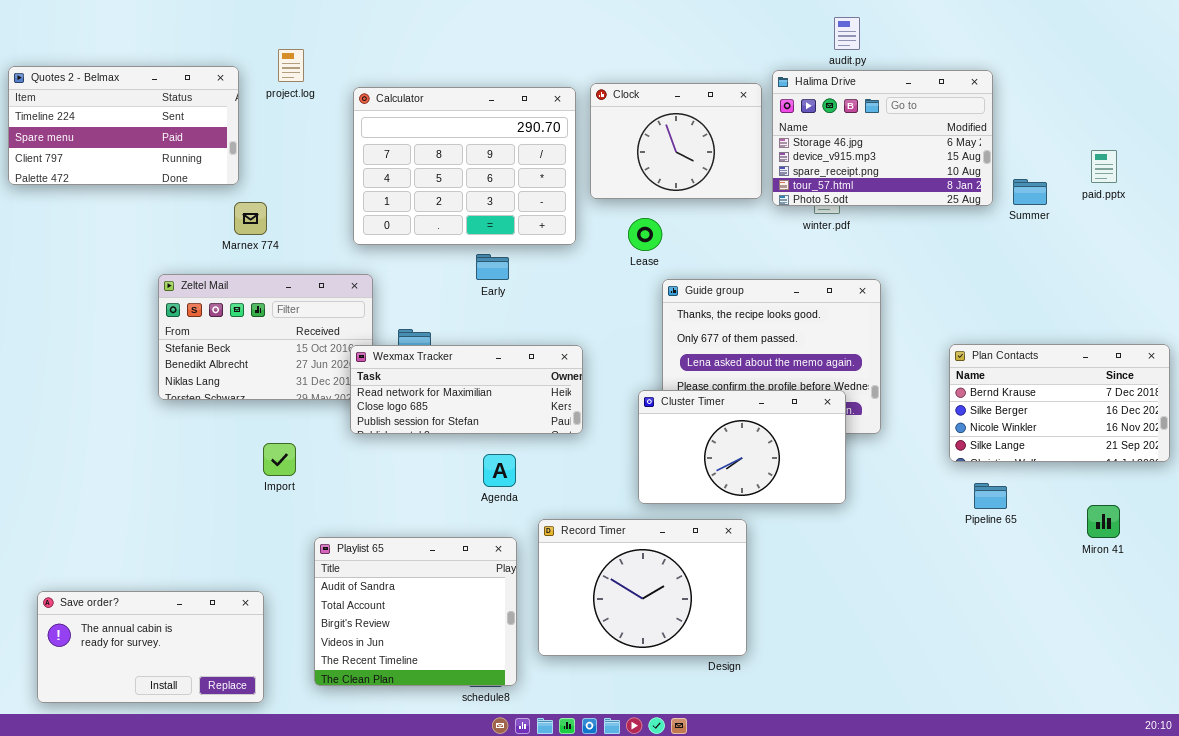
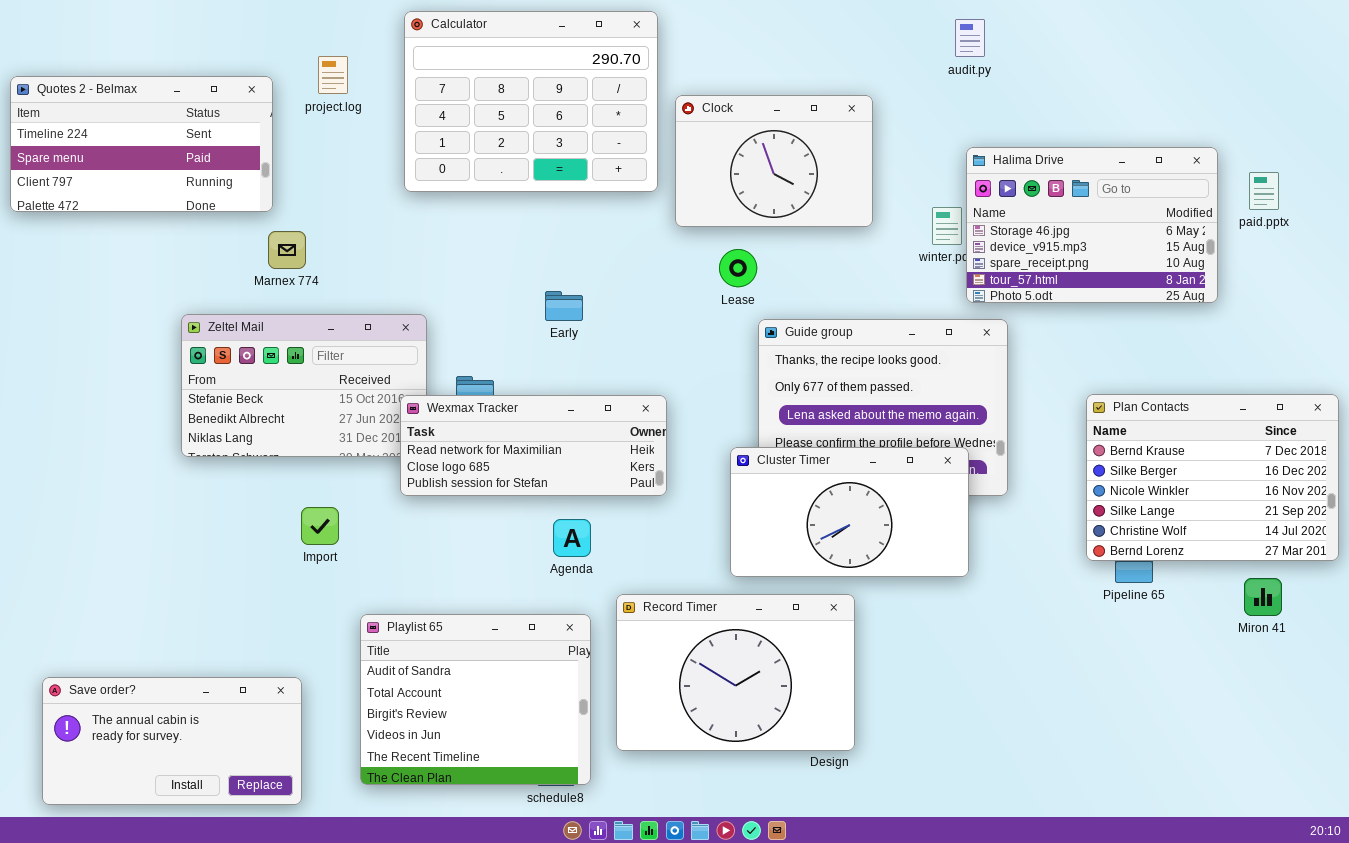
Halima Drive: [772,70,993,206] -> [966,147,1218,303], moved
Calculator: [353,87,576,245] -> [404,11,658,192], moved
Plan Contacts: [949,344,1170,462] -> [1086,394,1339,561], resized

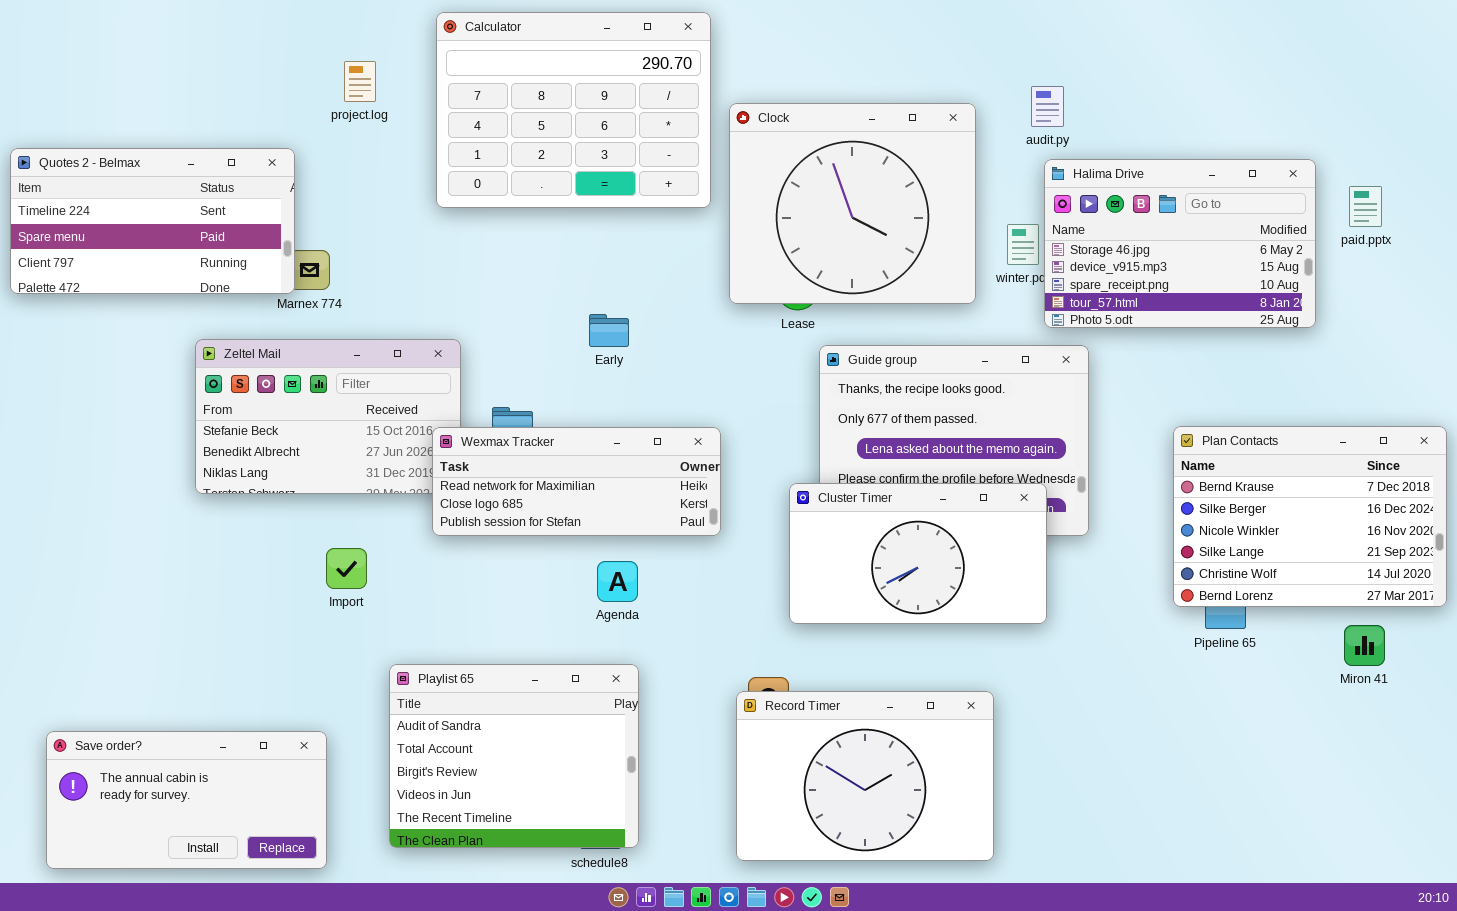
audit.py: [955,19,985,57] -> [1031,86,1064,127], moved
Quotes 2 - Belmax: [10,76,273,212] -> [10,148,295,294], moved
Clock: [675,95,873,227] -> [729,103,976,304], resized
Record Timer: [616,594,855,751] -> [736,691,994,861], moved

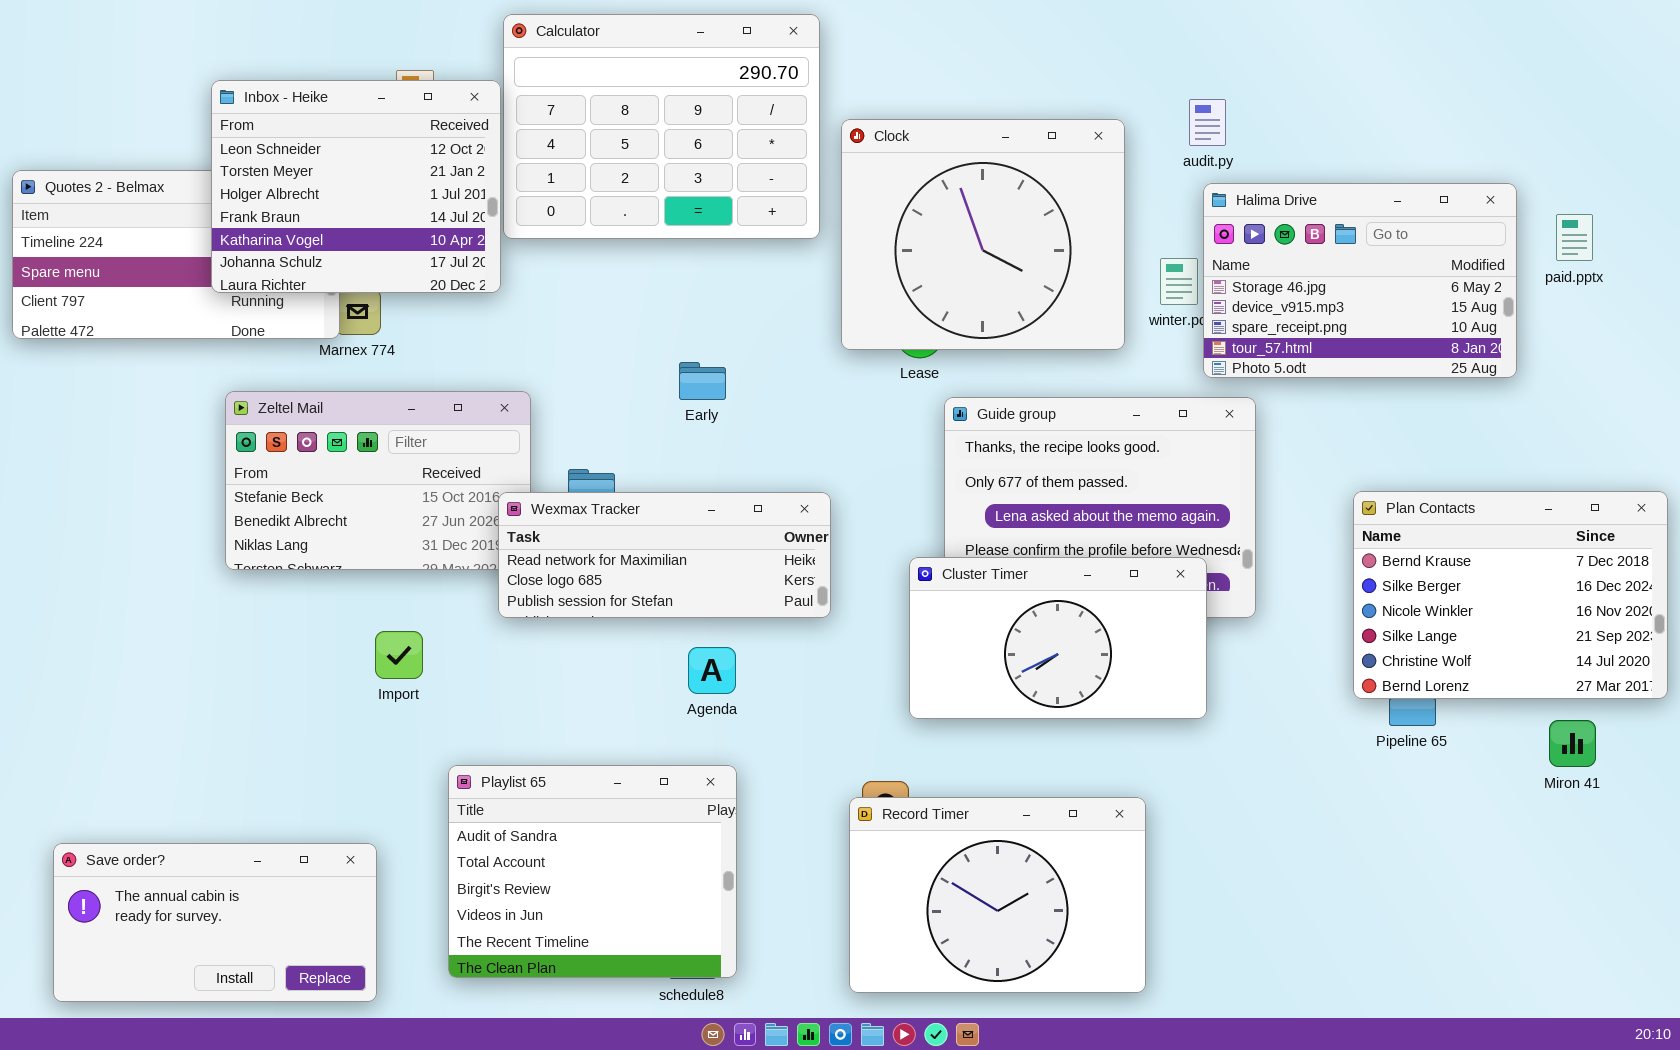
Inbox - Heike: none -> [211,80,501,293], opened

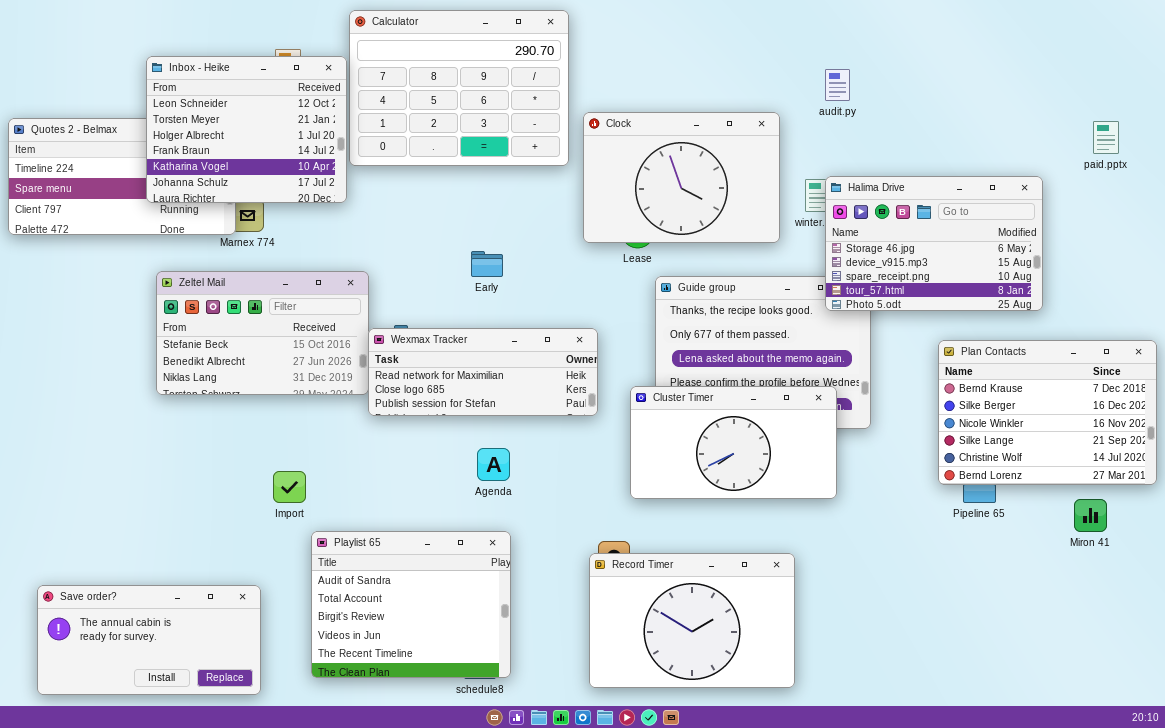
Clock: [841,119,1125,350] -> [583,112,780,243], resized
Halima Drive: [1203,183,1517,378] -> [825,176,1043,311], moved
paid.pptx: [1556,214,1593,261] -> [1093,121,1119,154], moved
Wexmax Tracker: [498,492,831,618] -> [368,328,598,416], moved
Import: [375,631,423,679] -> [273,471,306,503], moved

